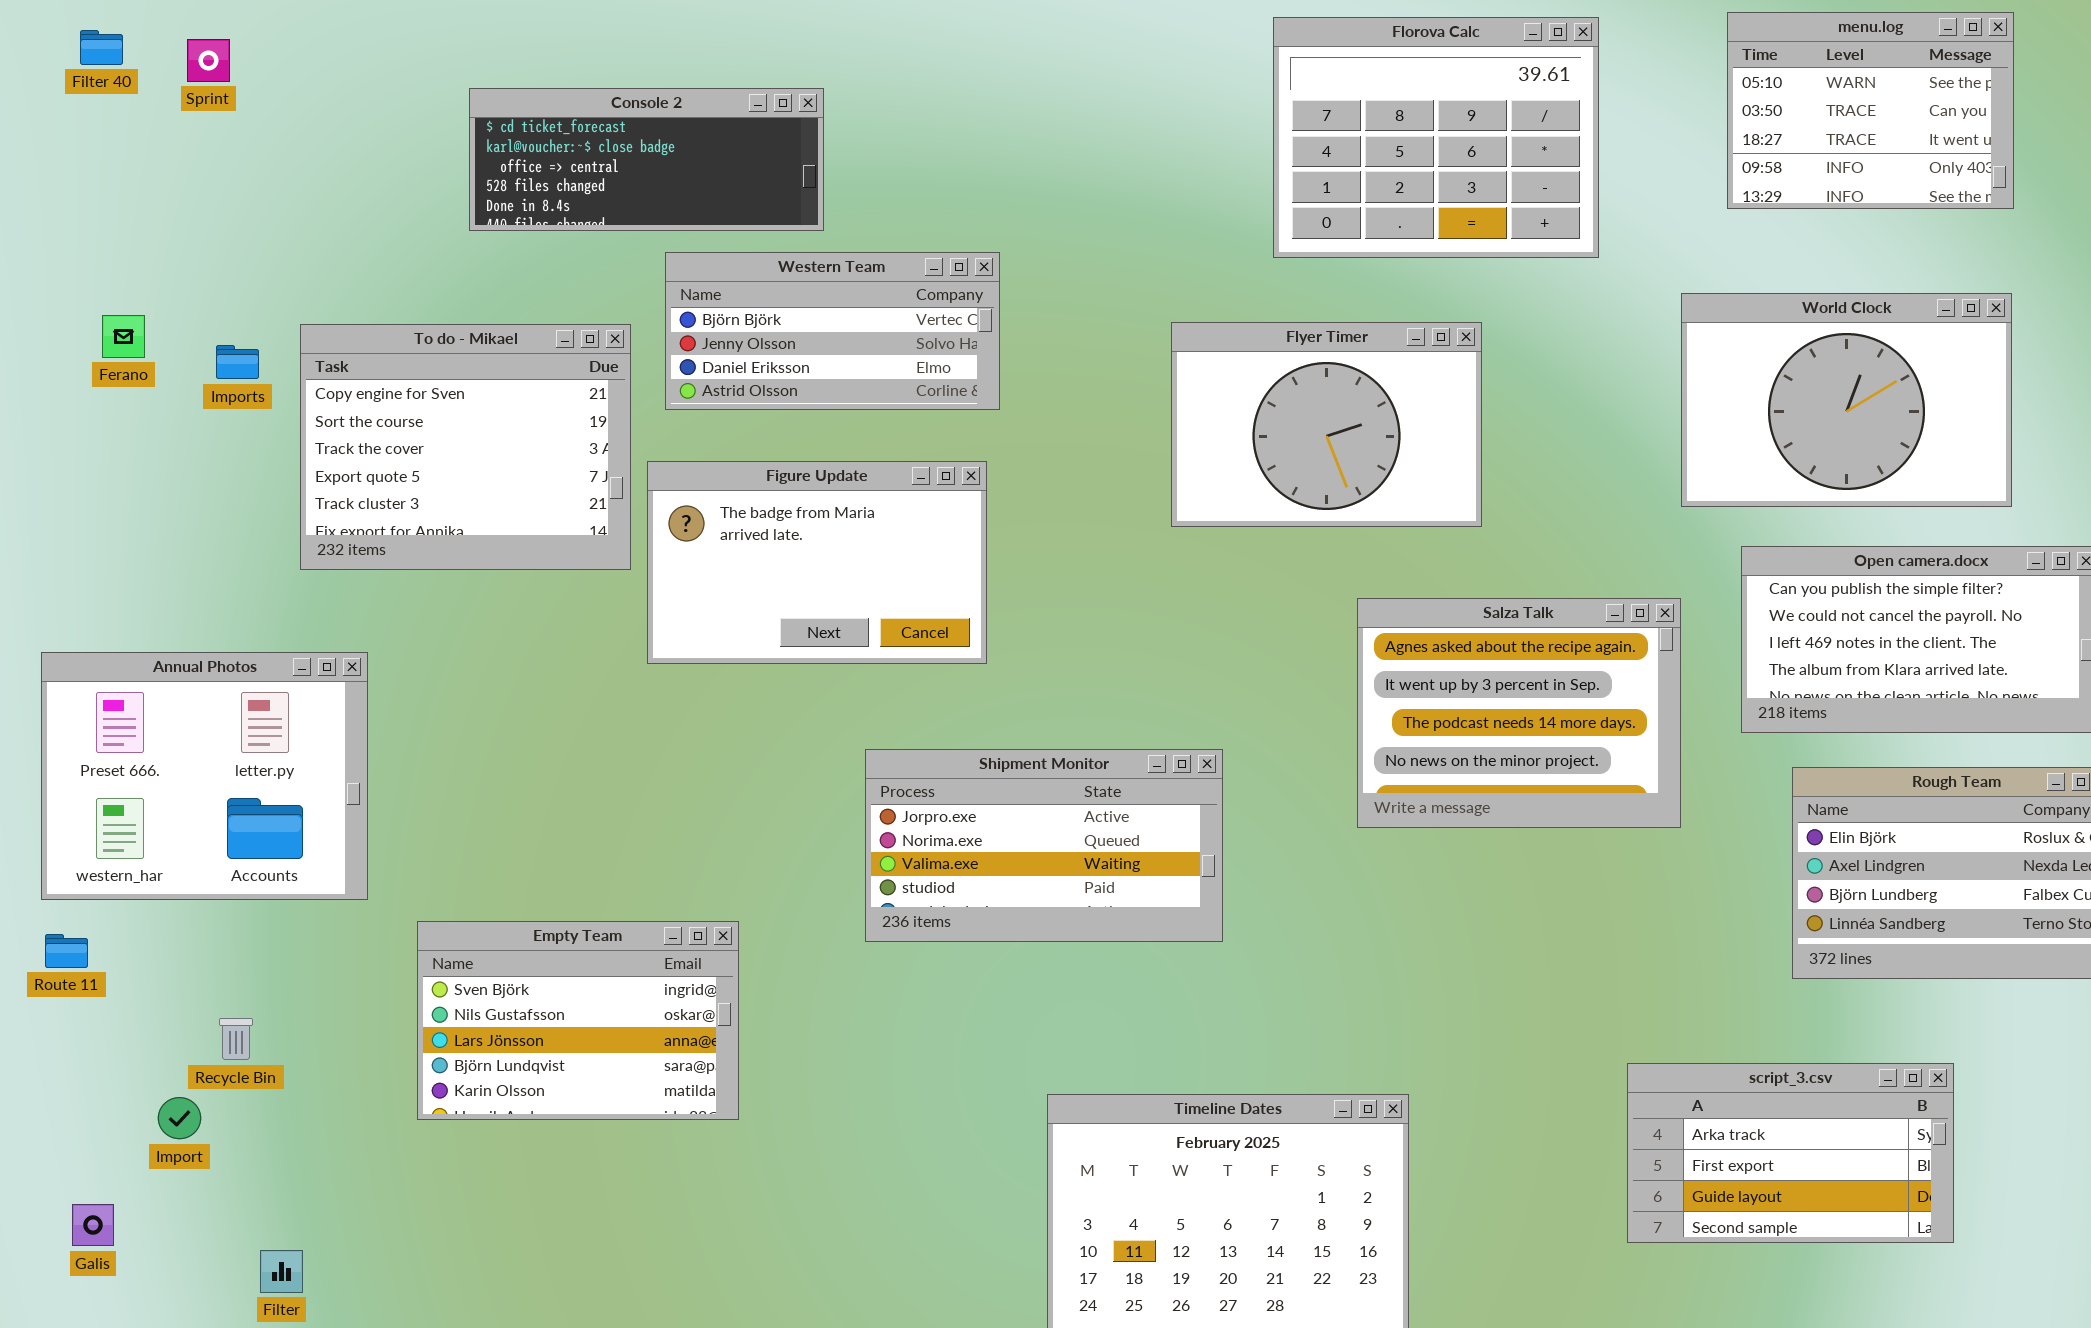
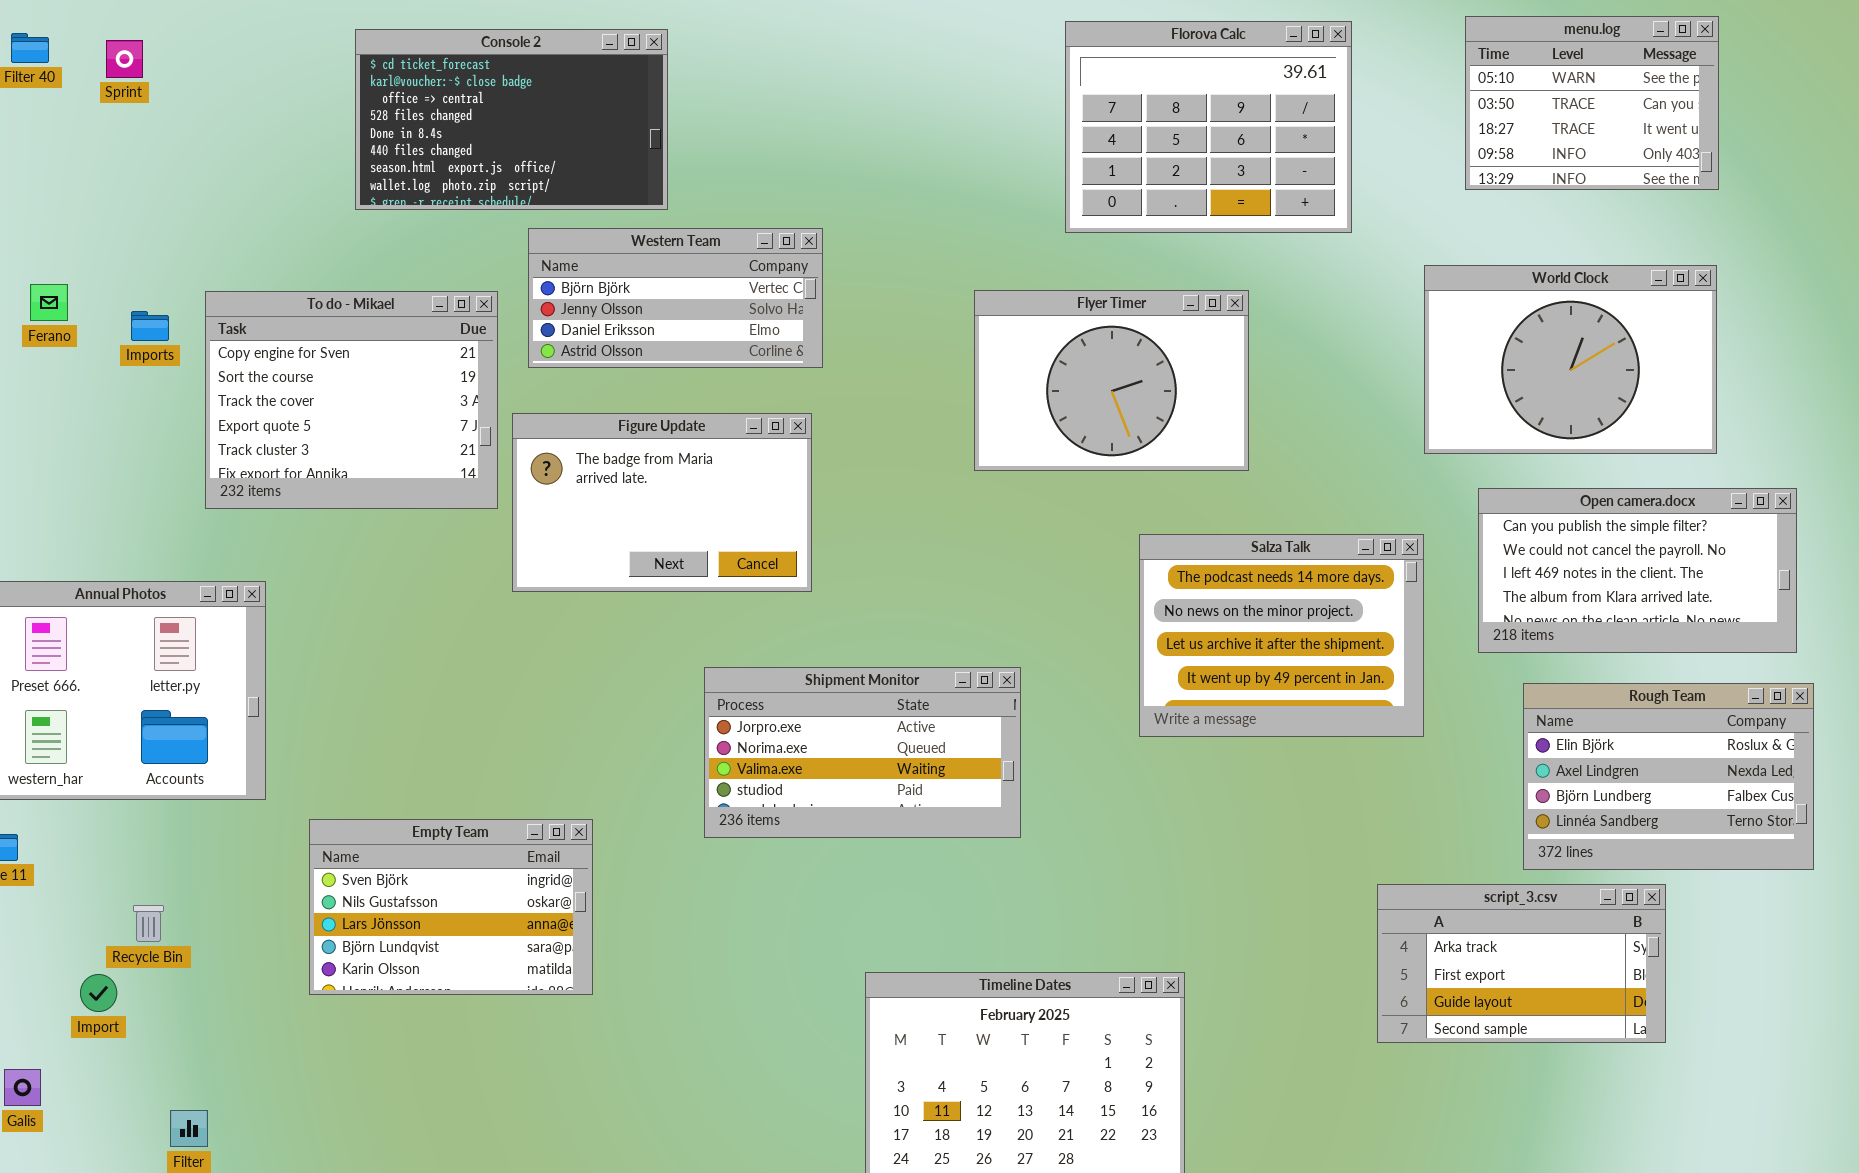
Console 2: [469,88,824,231] -> [355,29,668,210], resized
Salza Talk: [1357,598,1681,828] -> [1139,534,1424,737], scrolled down 2 rows
script_3.csv: [1627,1063,1954,1243] -> [1377,884,1666,1043], moved

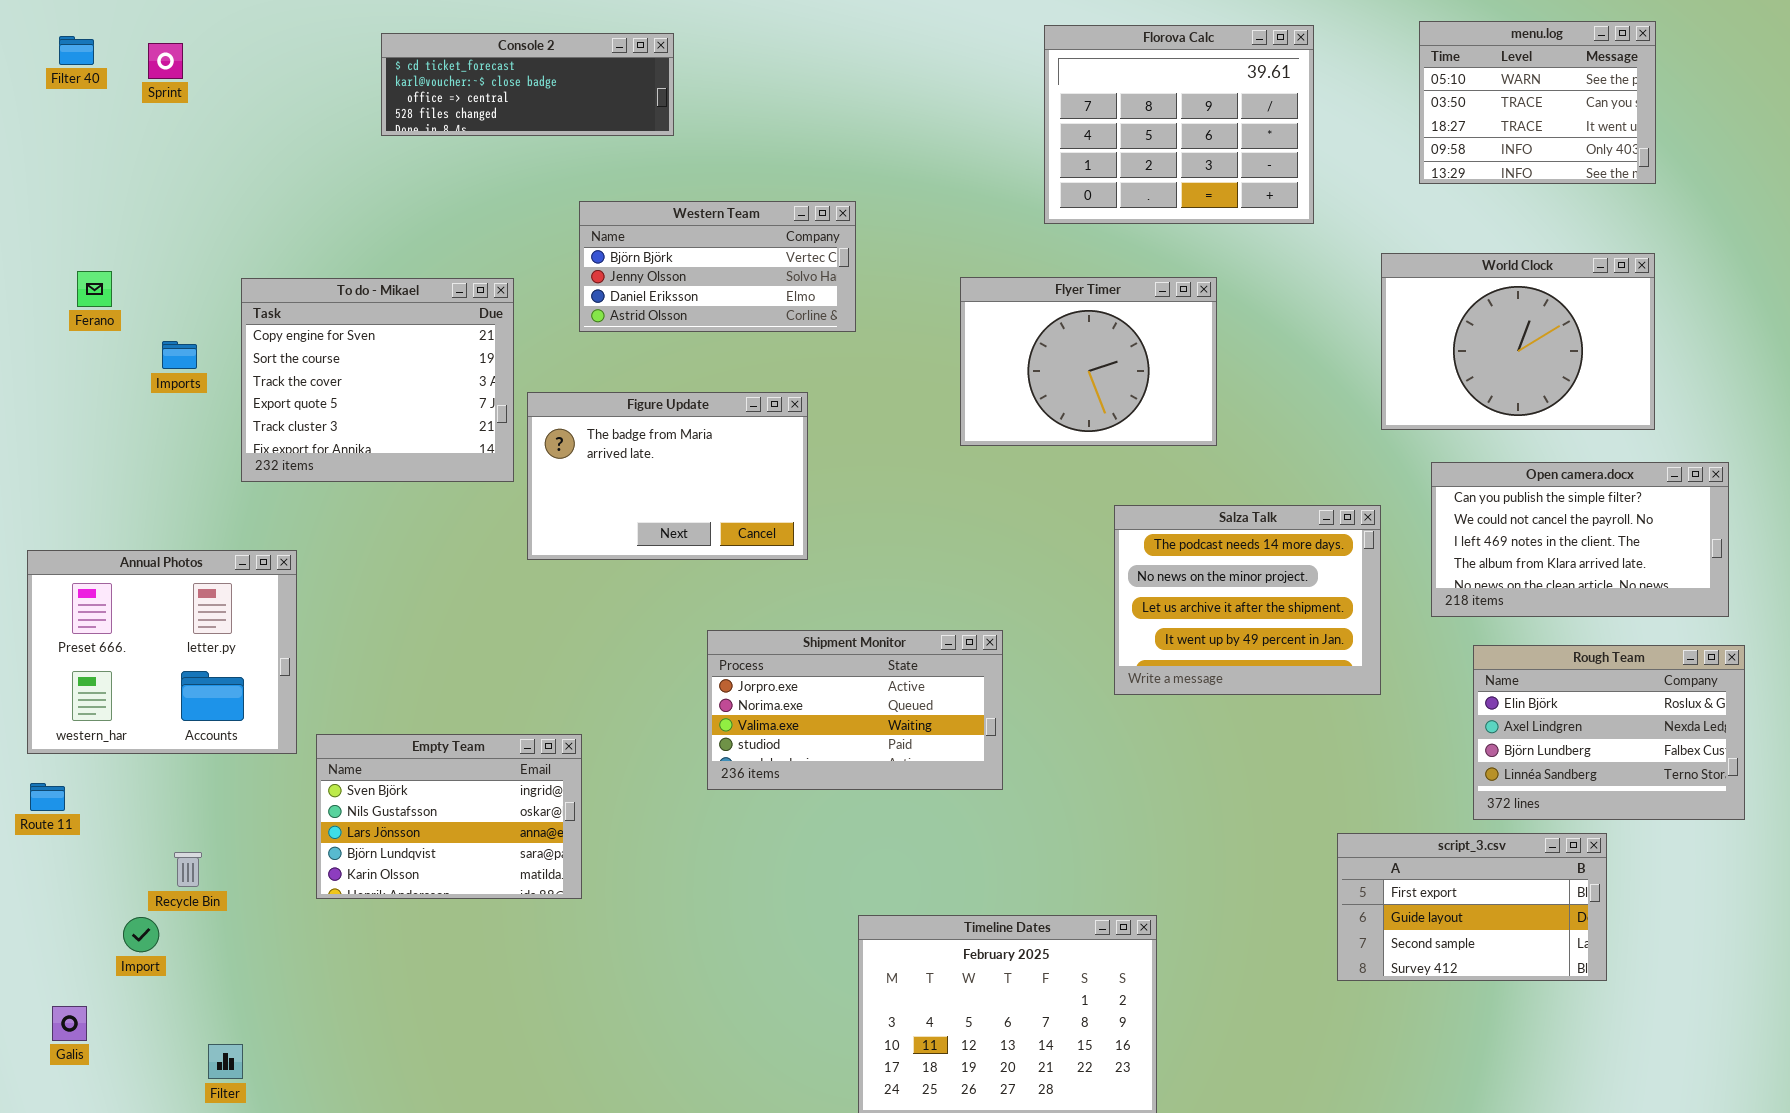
Console 2: [355,29,668,210] -> [381,33,674,136], resized
Western Team: [528,228,823,368] -> [579,201,856,332], moved
Imports: [131,311,169,341] -> [162,341,197,369], moved
Empty Team: [309,819,593,995] -> [316,734,582,899], moved
script_3.csv: [1377,884,1666,1043] -> [1337,833,1607,981], scrolled down 1 row

